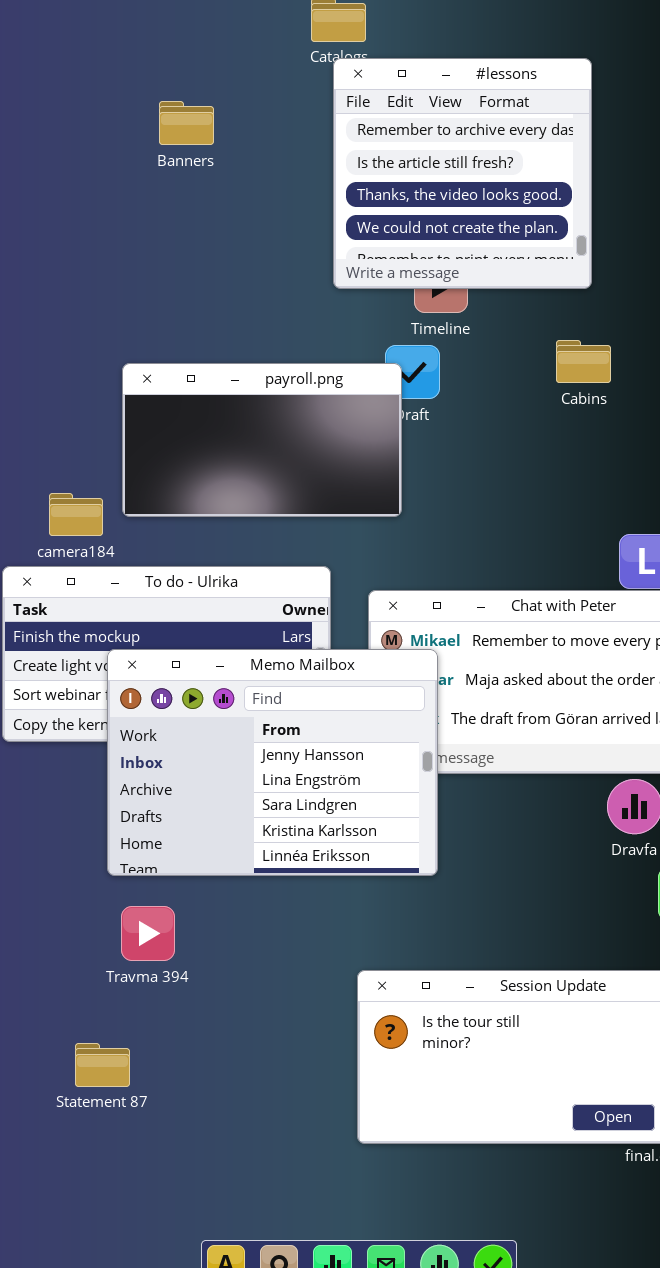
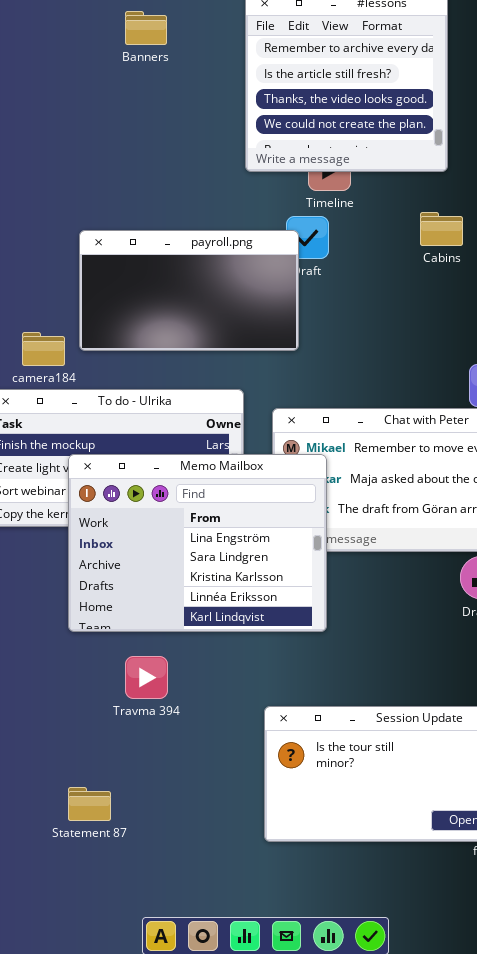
Banners: [159,101,214,145] -> [125,11,167,45], moved
Memo Mailbox: [107,649,438,876] -> [68,454,327,632], scrolled down 1 row
Travma 394: [121,906,175,961] -> [125,656,168,699], moved
Statement 87: [75,1043,130,1087] -> [68,787,111,821], moved

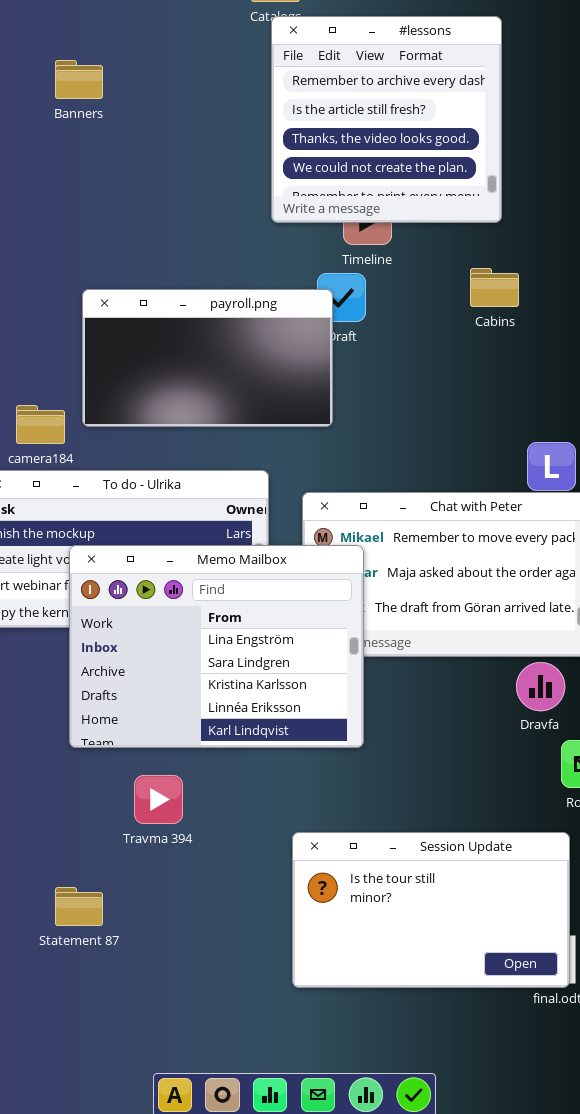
Banners: [125,11,167,45] -> [55,60,103,99], moved
Statement 87: [68,787,111,821] -> [55,887,103,926], moved

